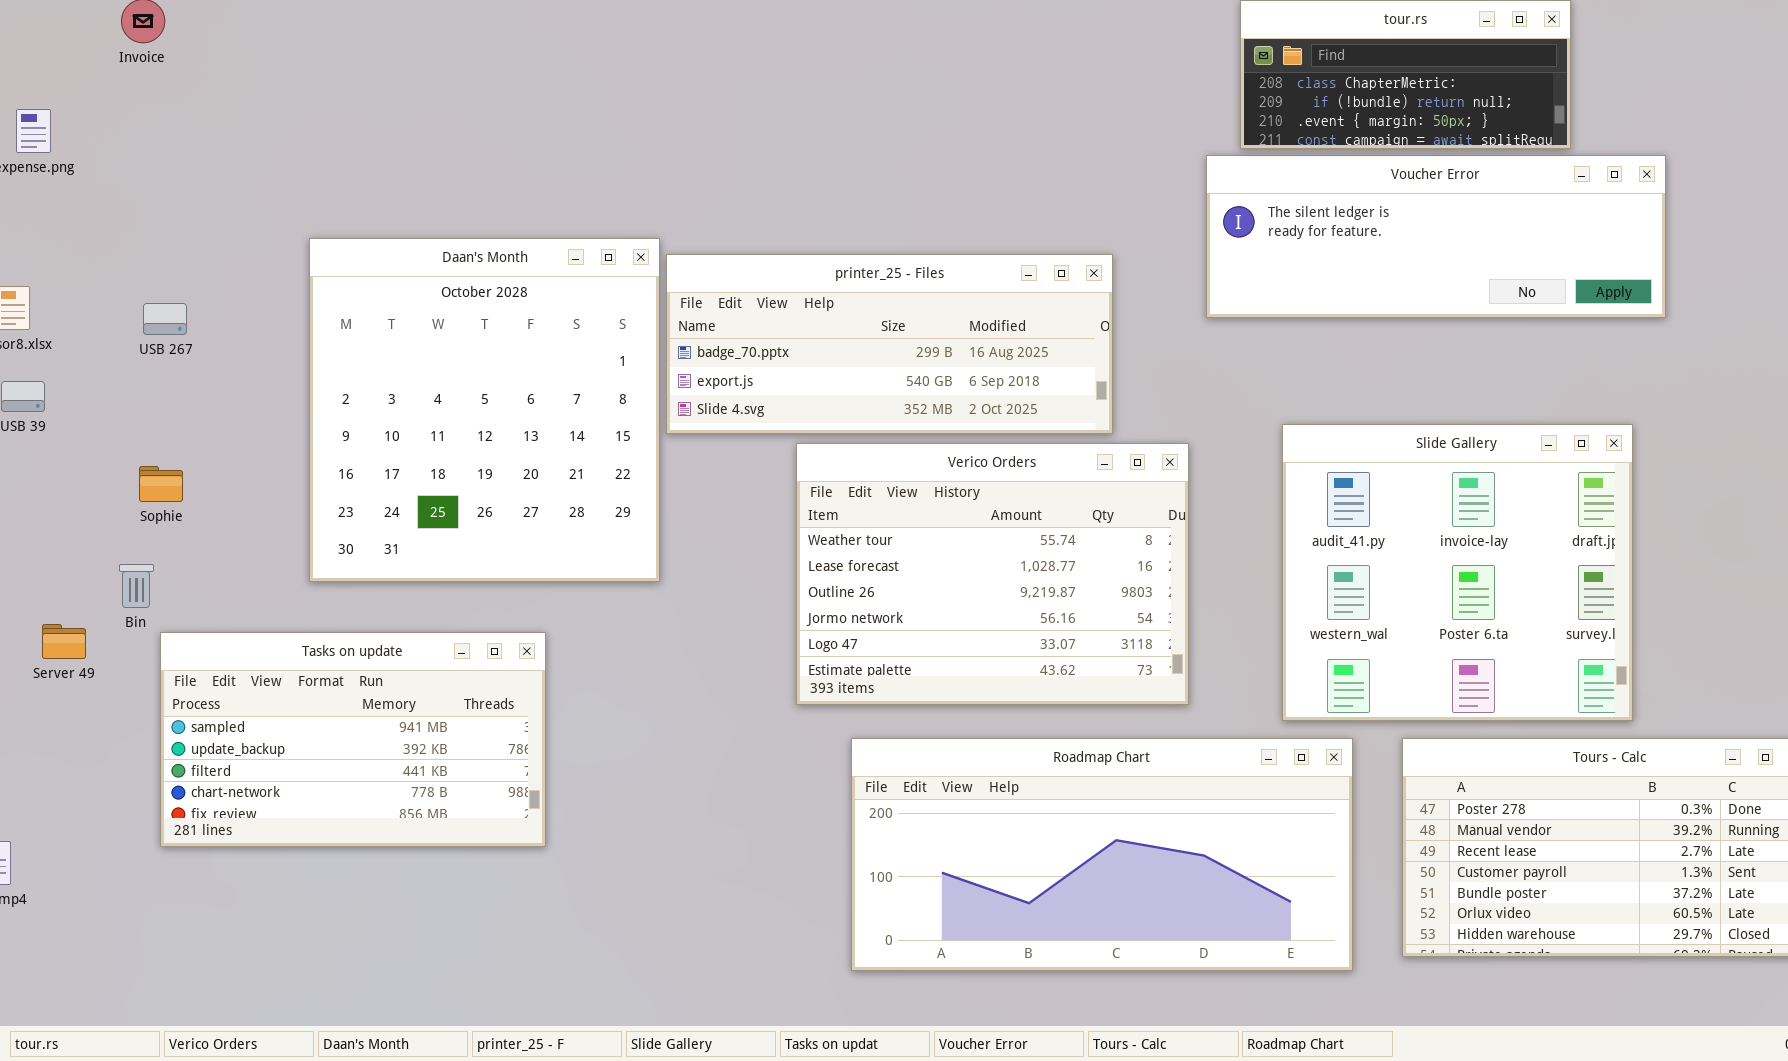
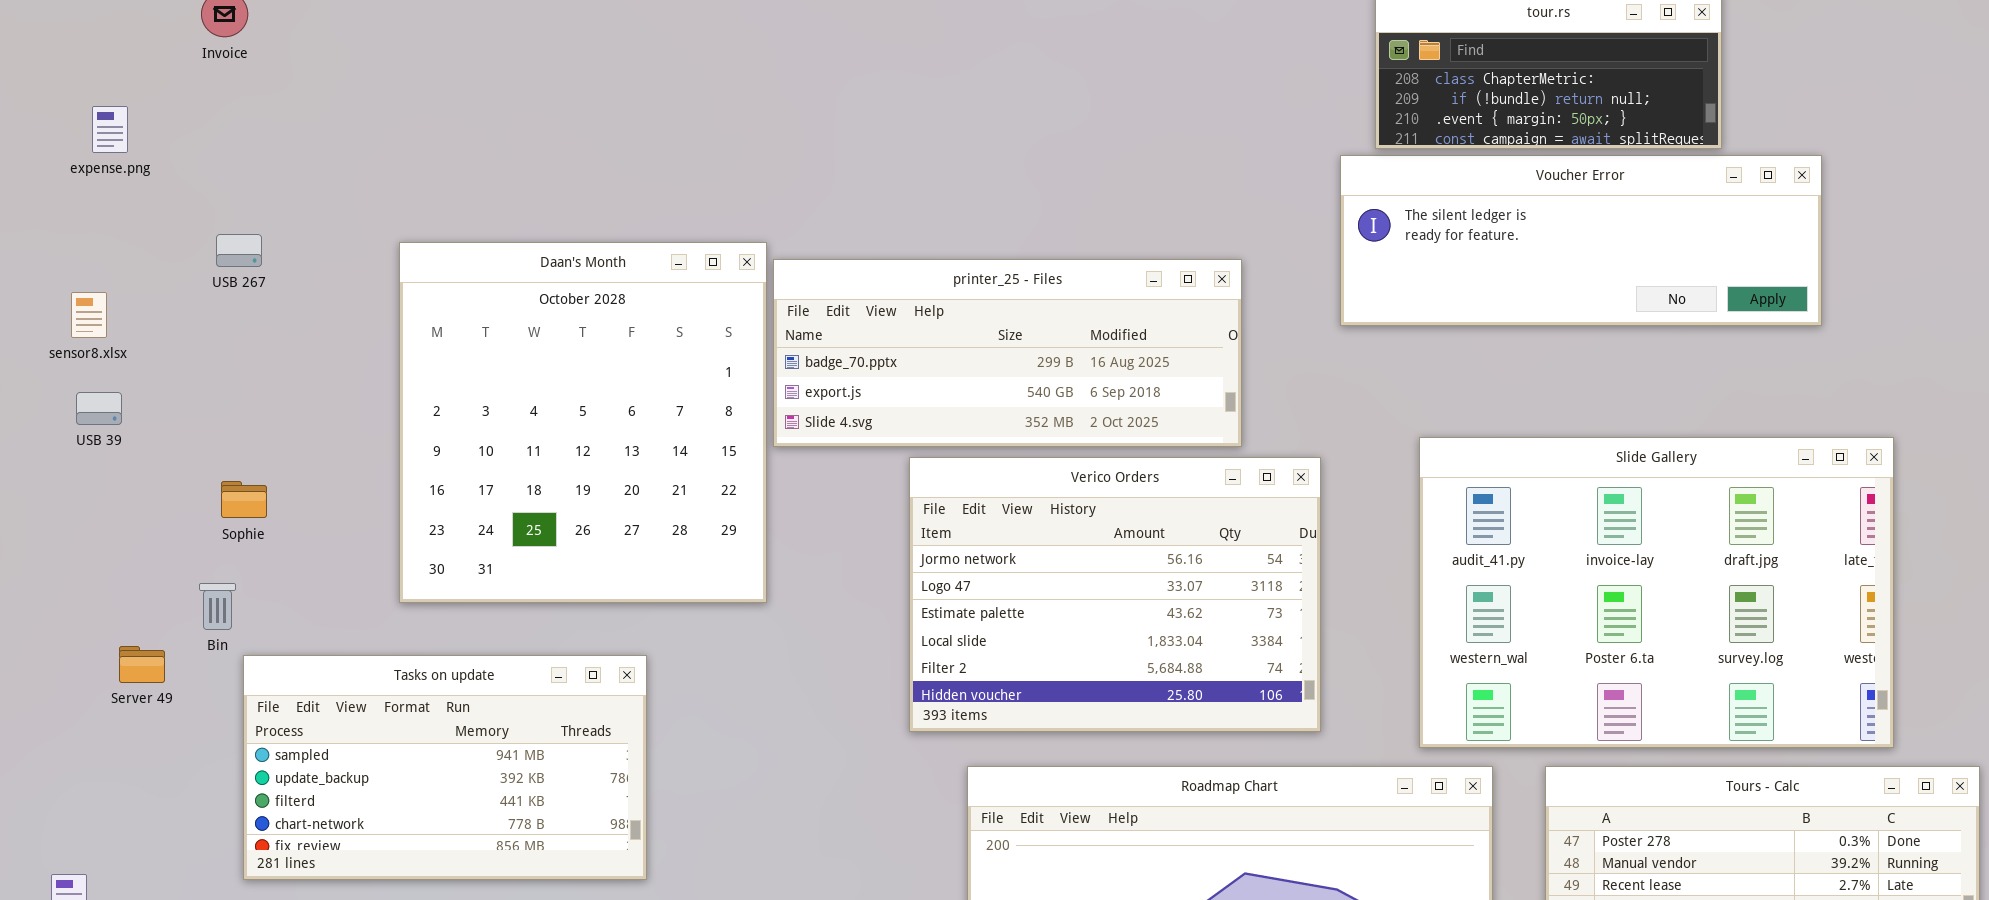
USB 267: [143,303,187,335] -> [216,234,262,267], moved
Slide Gallery: [1282,424,1633,721] -> [1419,437,1894,748], resized
Verico Orders: [796,443,1189,705] -> [909,457,1321,732], scrolled down 3 rows

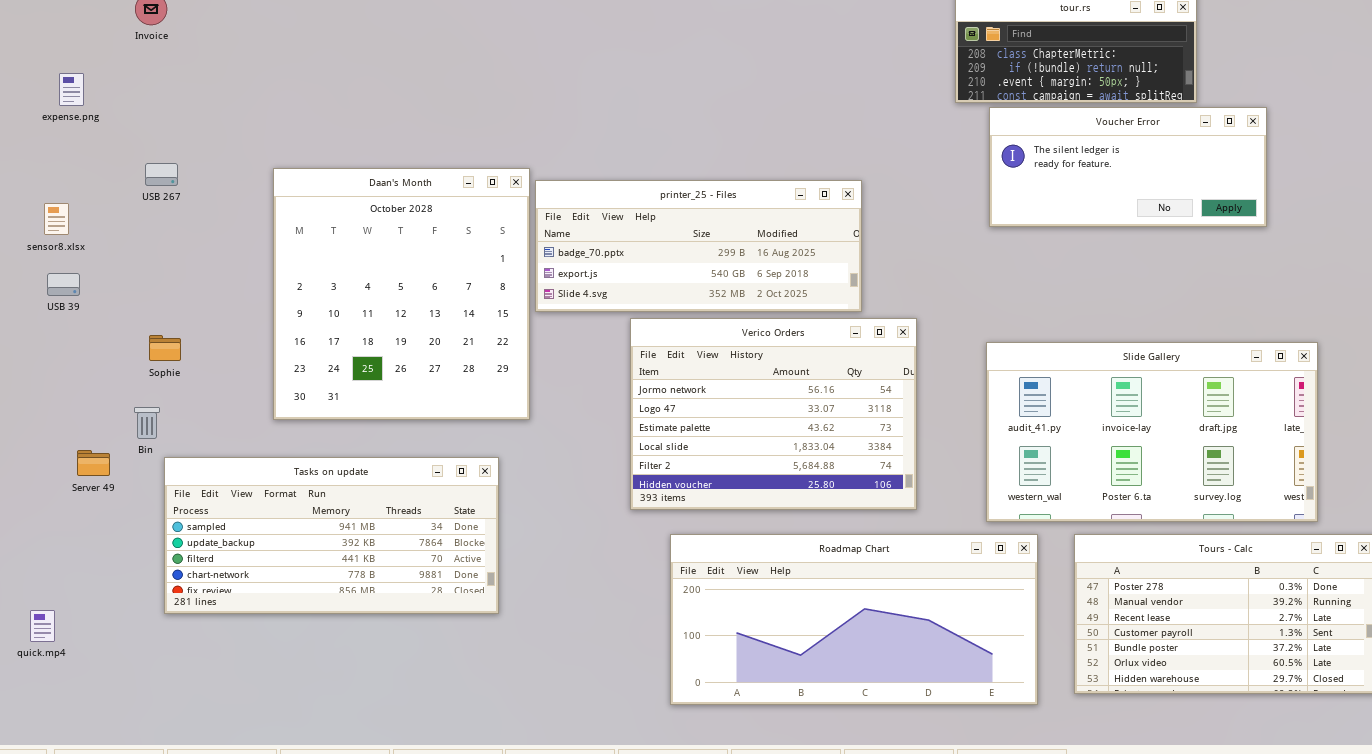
Voucher Error: [1340,155,1822,326] -> [989,107,1267,227], resized
Slide Gallery: [1419,437,1894,748] -> [986,342,1318,522], resized
Tasks on update: [243,655,647,880] -> [164,457,499,614], resized

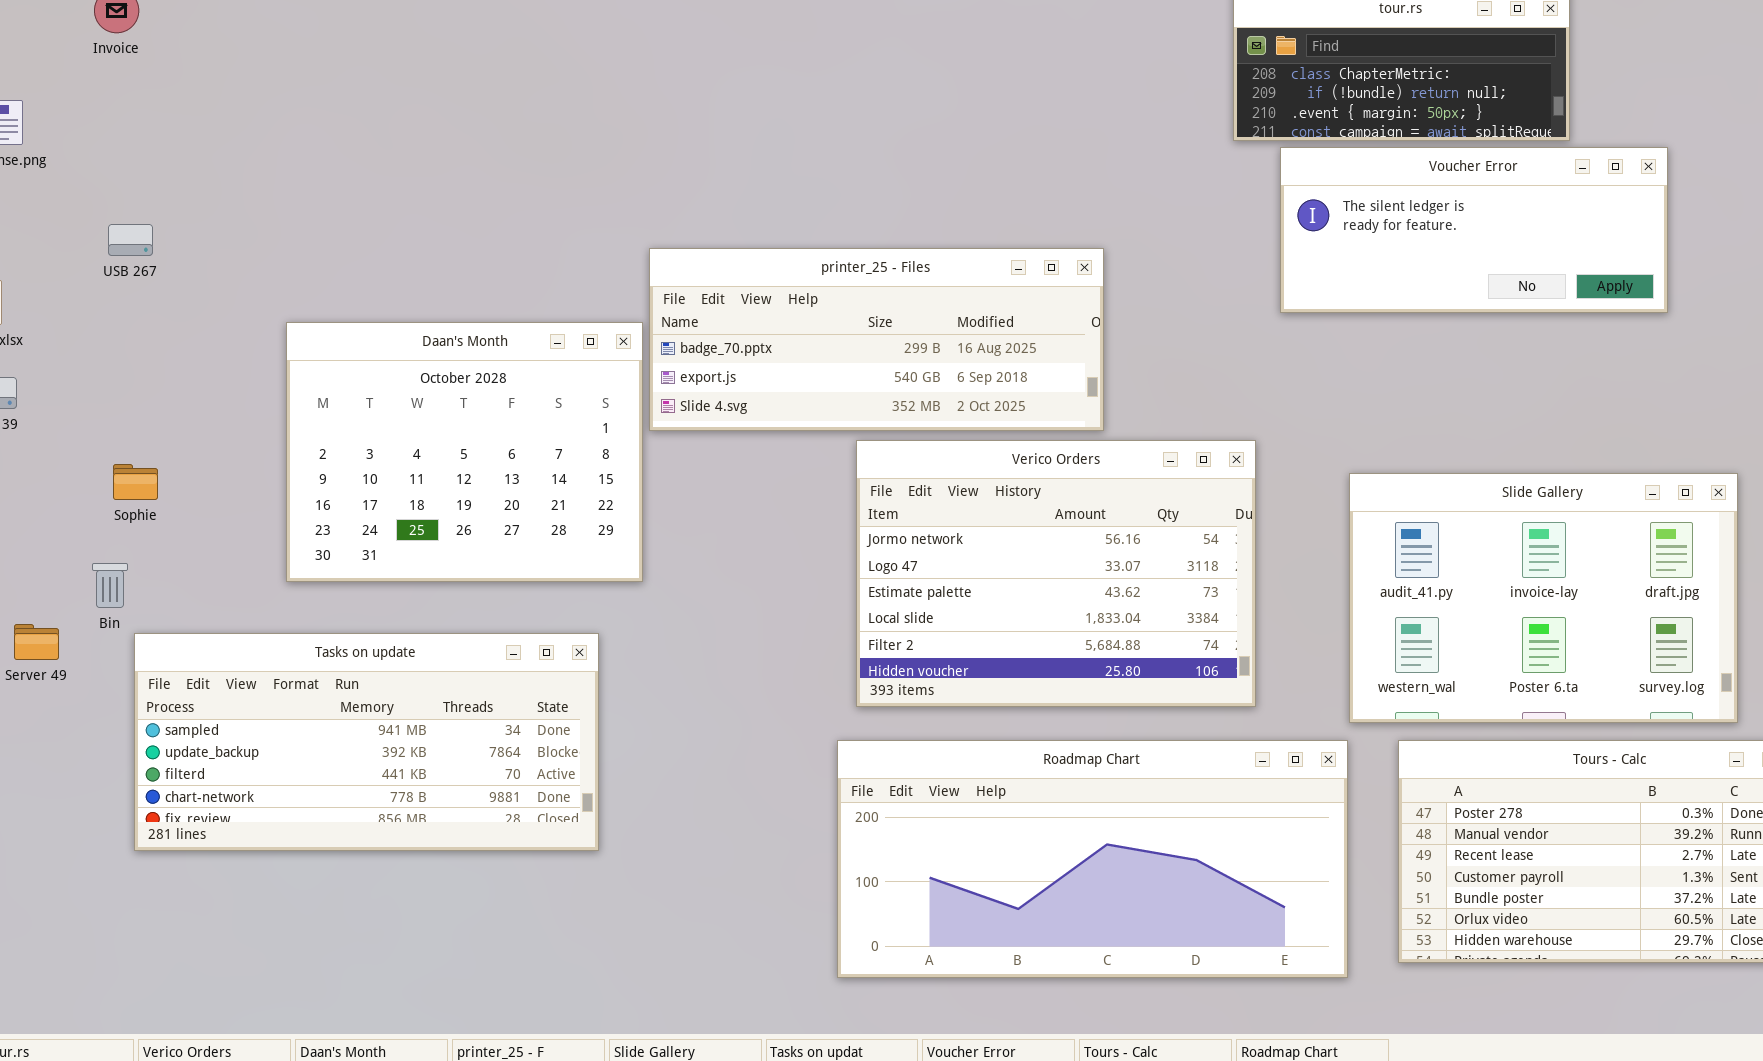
Daan's Month: [273,168,530,420] -> [286,322,643,582], resized
Verico Orders: [630,318,917,510] -> [856,440,1256,707], moved
Slide Gallery: [986,342,1318,522] -> [1349,473,1738,723], resized

